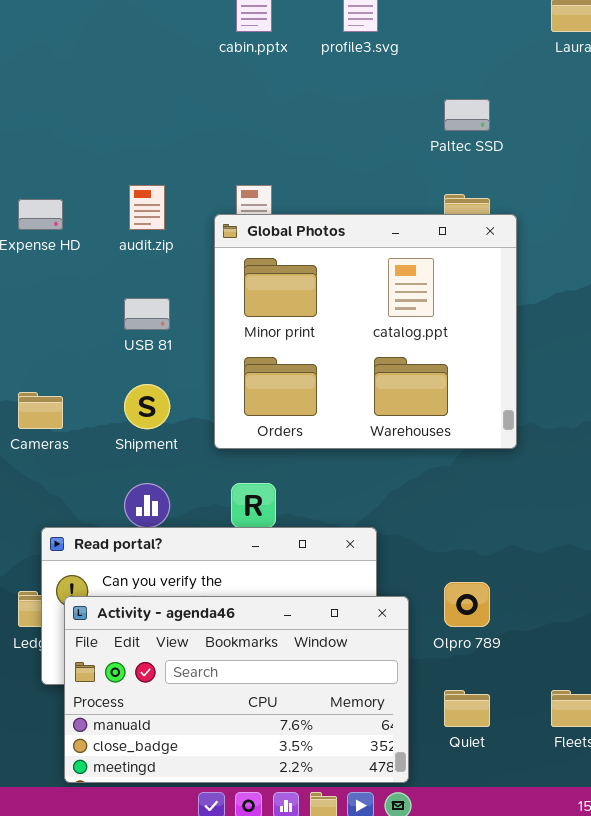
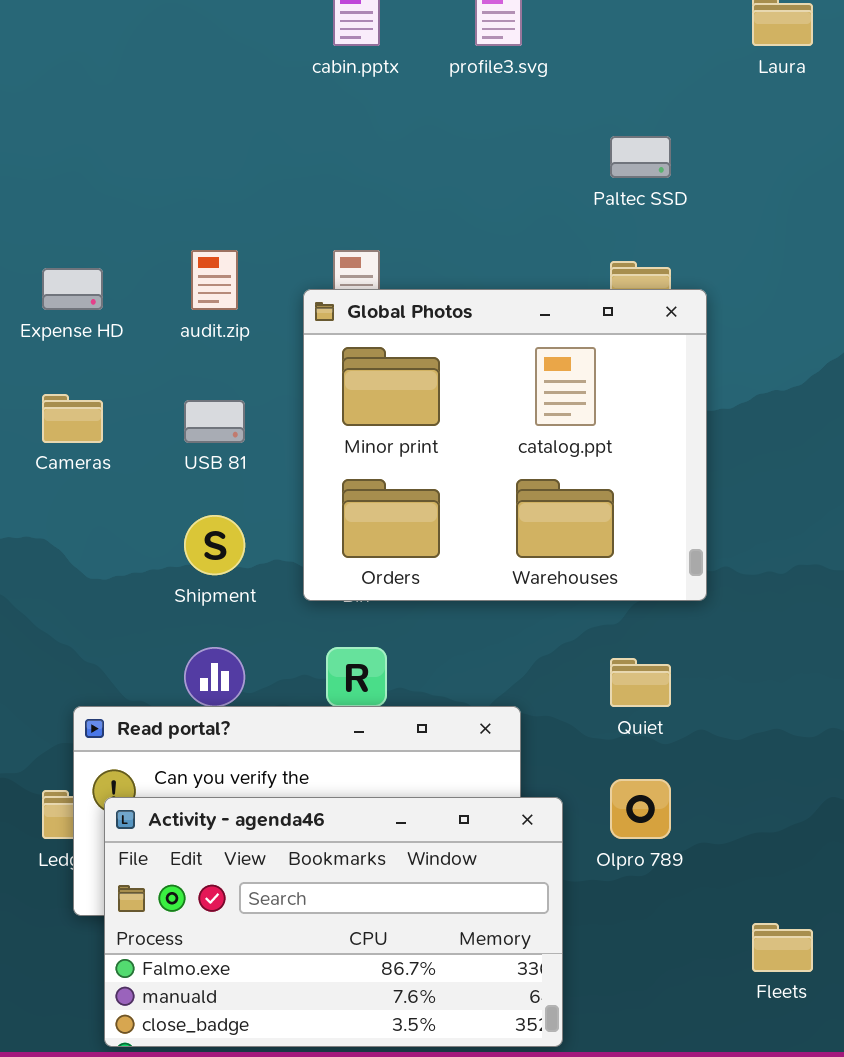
Cameras: [18,392,63,429] -> [42,394,103,443], moved
Activity - agenda46: [64,596,409,783] -> [104,797,563,1047], scrolled up 1 row
Quiet: [444,690,490,727] -> [610,658,671,707], moved

